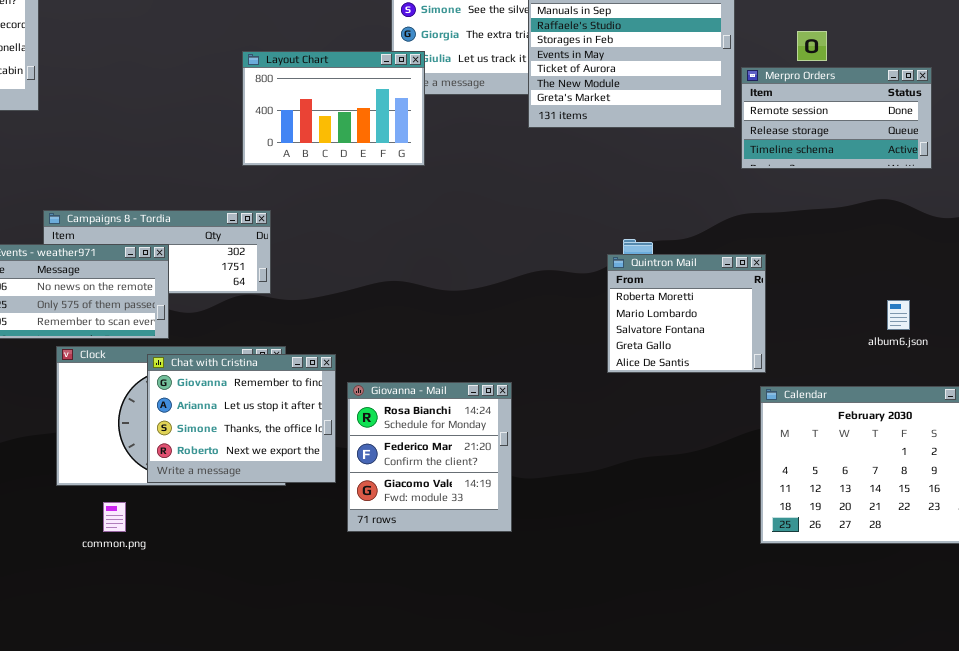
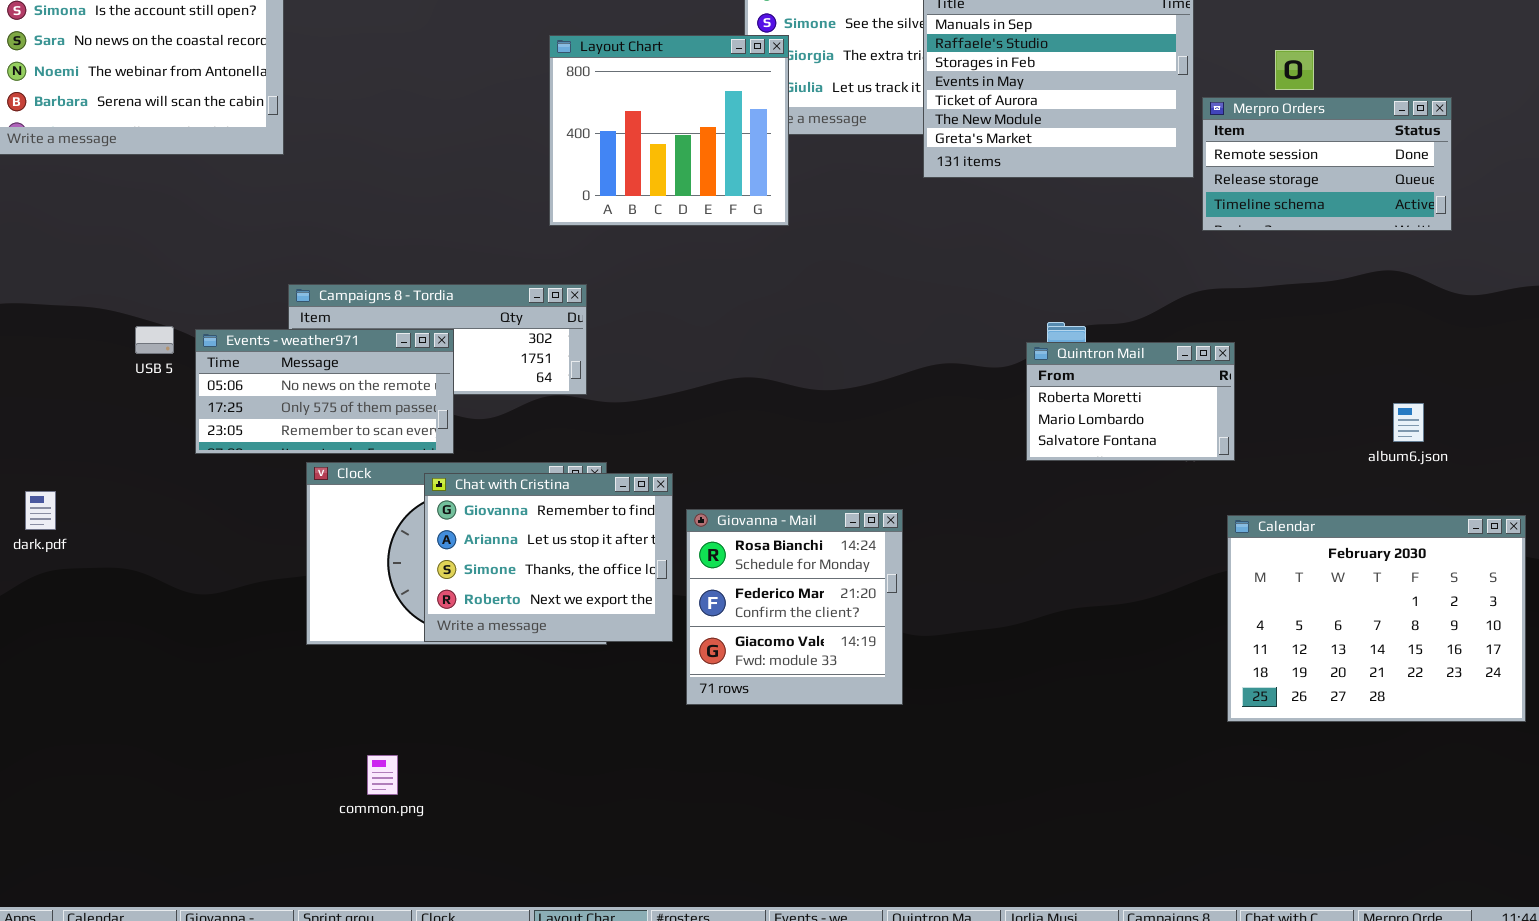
Layout Chart: [242,51,425,166] -> [549,35,789,226], resized
Quintron Mail: [607,254,766,373] -> [1026,342,1235,461], resized
common.png: [103,502,126,532] -> [367,755,398,795], moved

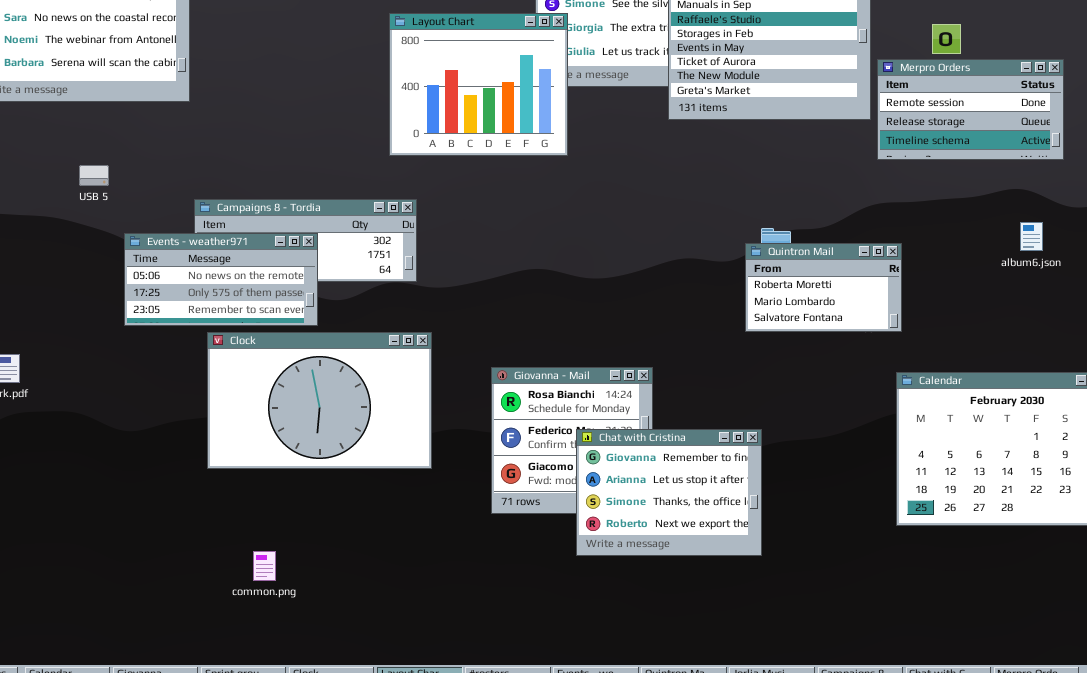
USB 5: [135,326,174,354] -> [79,165,109,186], moved
album6.json: [1393,403,1424,442] -> [1020,222,1043,251], moved
Chat with Cristina: [424,473,673,642] -> [576,429,762,556], moved

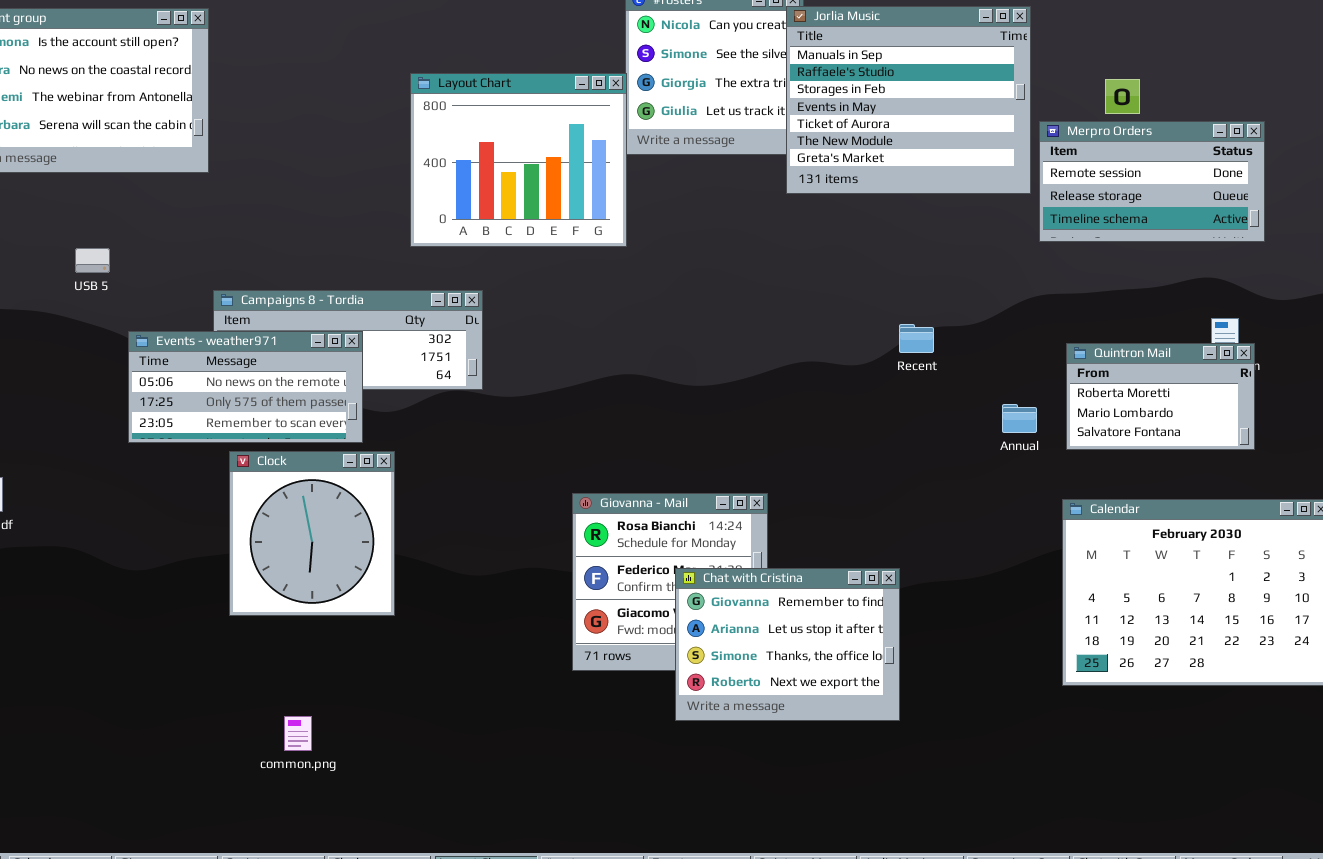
Layout Chart: [389,13,568,156] -> [410,73,627,247], moved
Quintron Mail: [745,243,902,332] -> [1066,343,1255,450], moved
Clock: [207,332,432,469] -> [229,451,395,616], resized

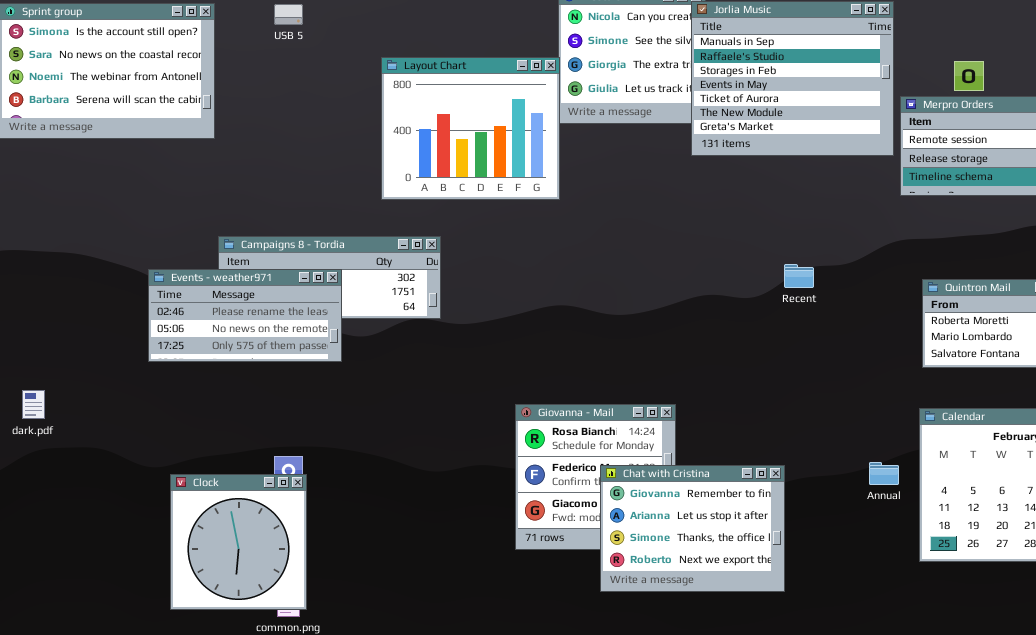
USB 5: [75,248,110,273] -> [274,4,303,25], moved
Events - weather971: [128,331,363,443] -> [148,269,342,362], scrolled up 1 row
Annual: [1002,404,1037,433] -> [869,462,899,485], moved
Clock: [229,451,395,616] -> [170,474,307,610], moved

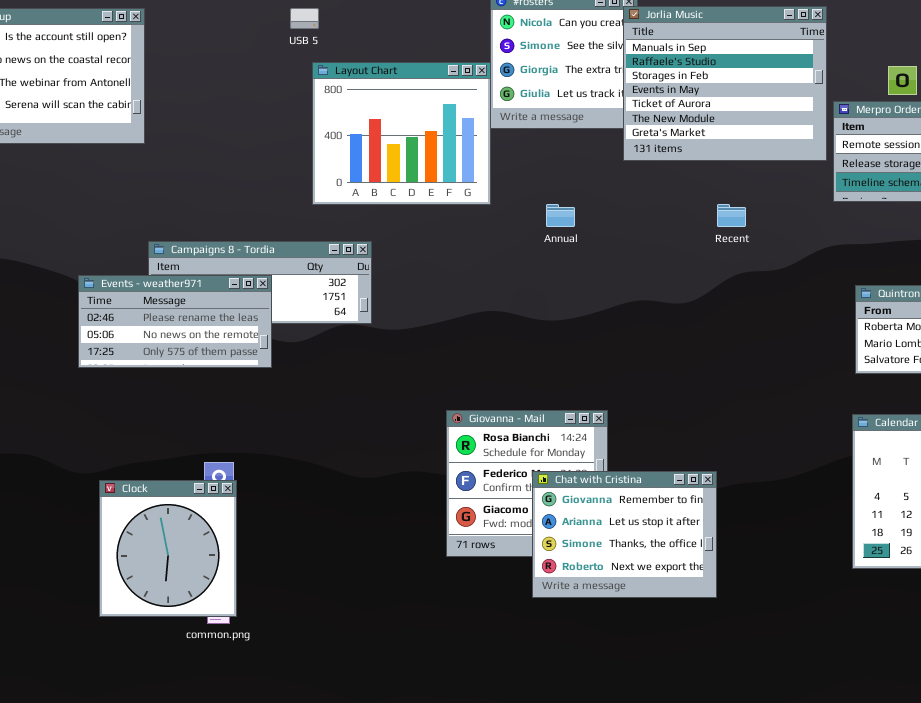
USB 5: [274,4,303,25] -> [290,8,319,29], moved
Recent: [784,264,814,288] -> [717,204,746,227], moved
Annual: [869,462,899,485] -> [546,204,575,227], moved

